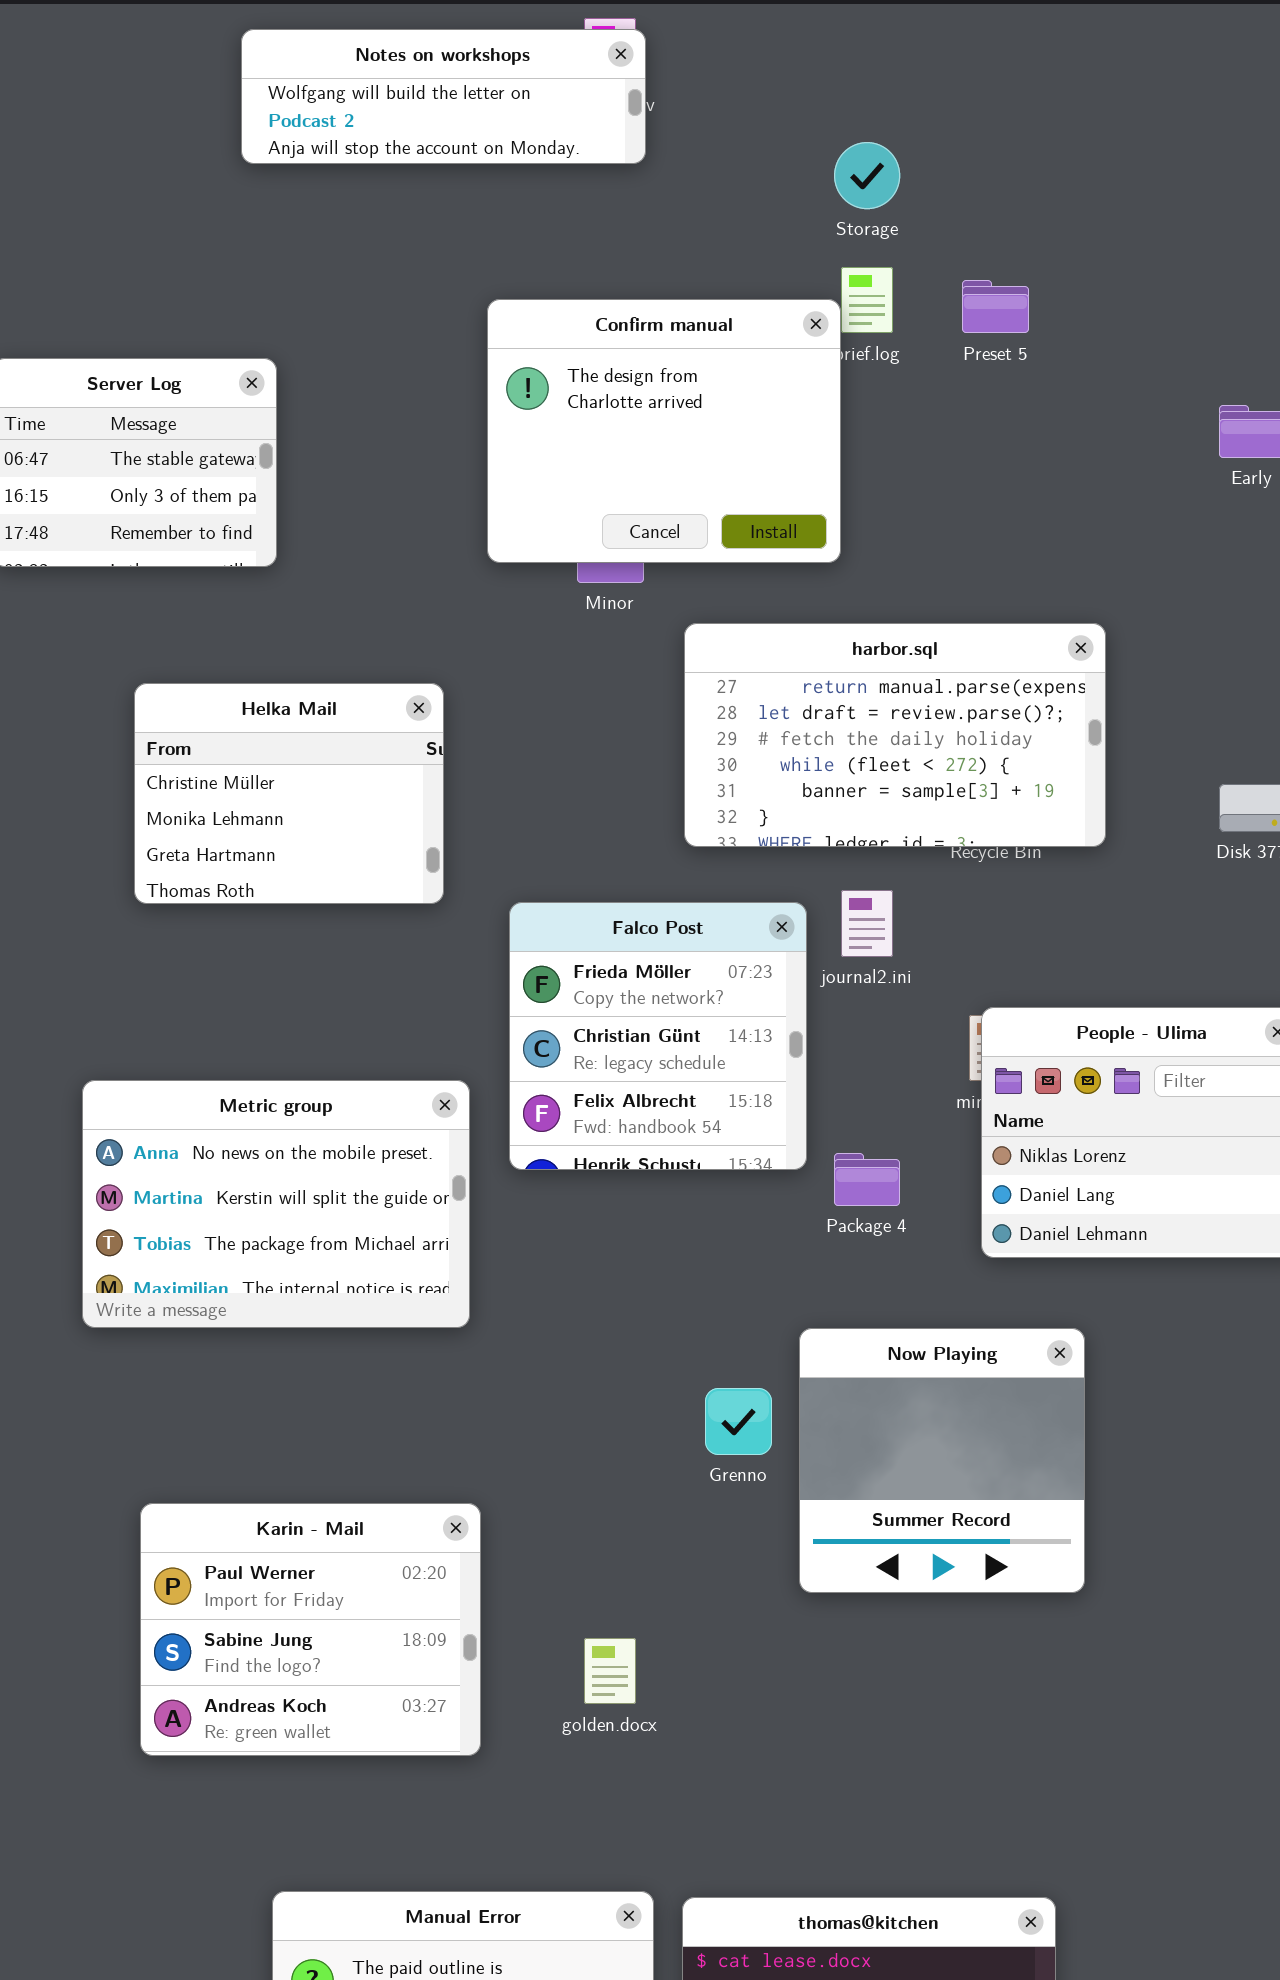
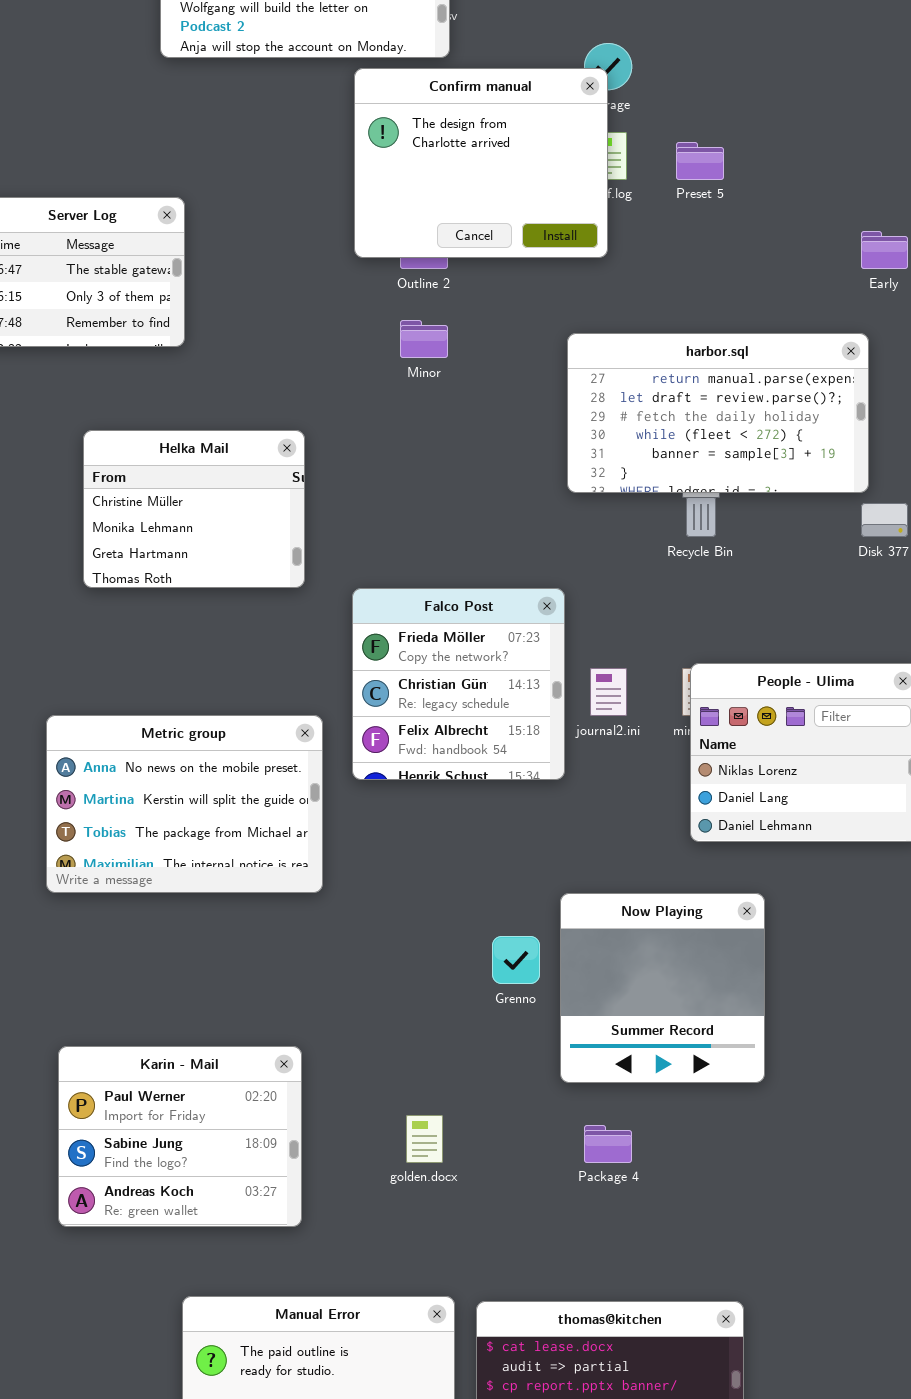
Confirm manual: [487,299,841,563] -> [354,68,608,258], moved
harbor.sql: [684,623,1106,847] -> [567,333,869,493], moved
journal2.ini: [841,890,893,957] -> [590,668,627,716], moved
Package 4: [834,1153,900,1206] -> [584,1125,632,1163], moved
Karin - Mail: [140,1503,481,1756] -> [58,1046,302,1227], moved

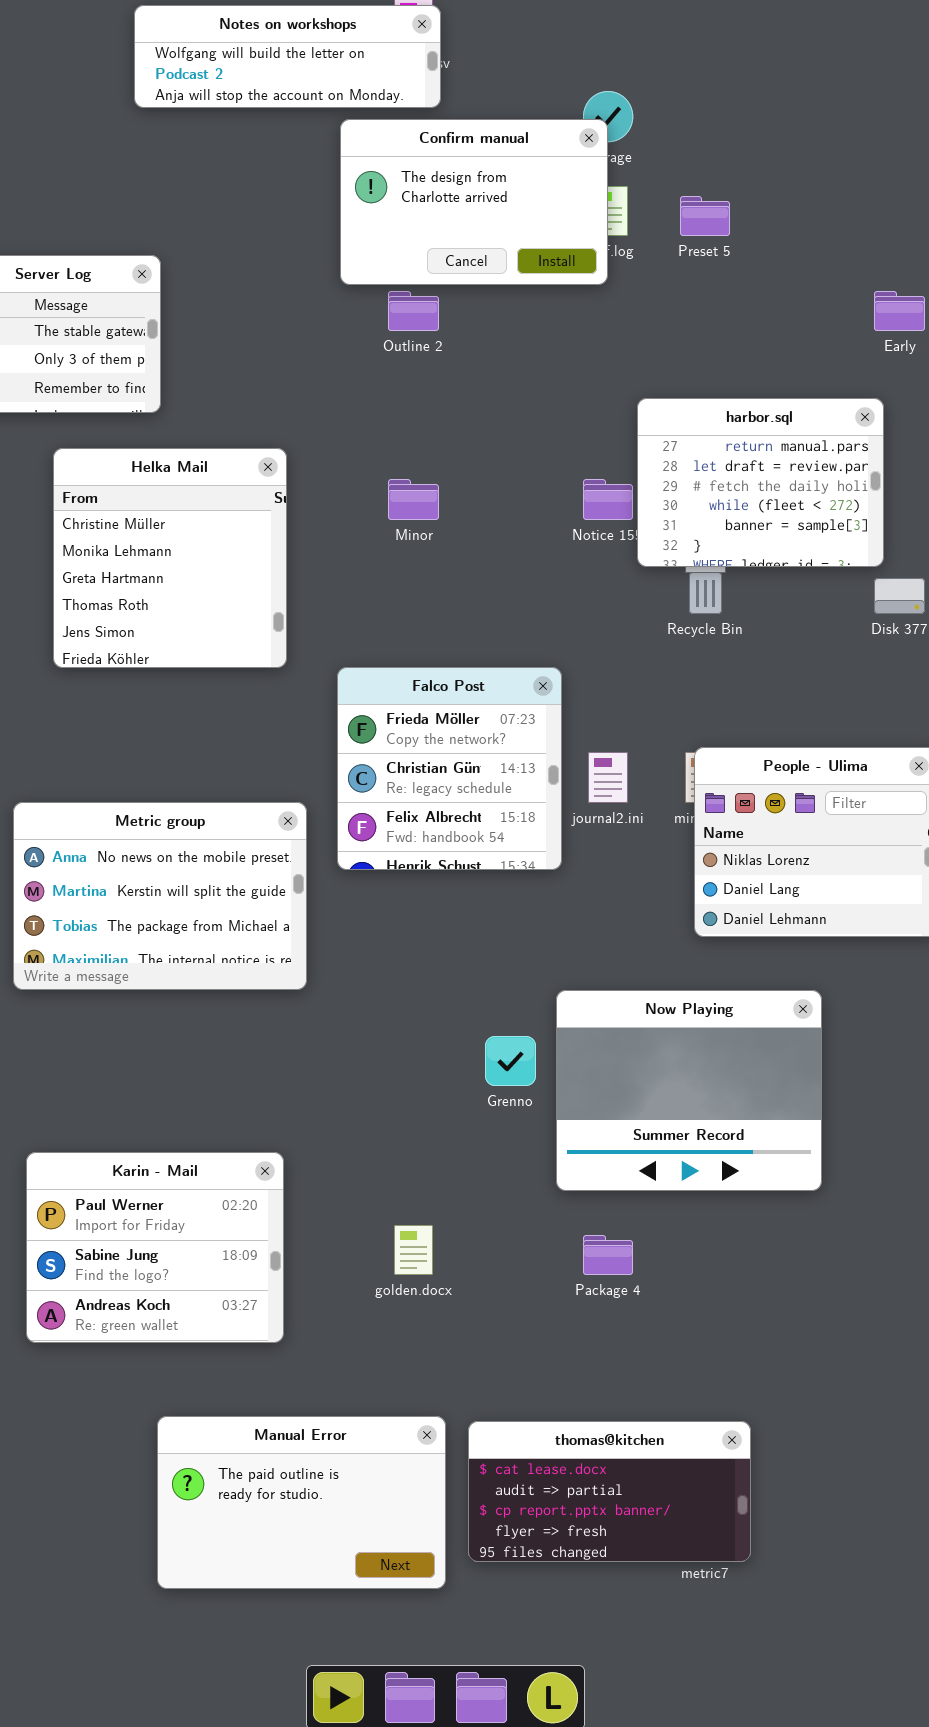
Confirm manual: [354,68,608,258] -> [340,119,608,285], resized
Minor: [400,320,448,358] -> [388,479,439,520], moved
harbor.sql: [567,333,869,493] -> [637,398,884,567], resized
Helka Mail: [83,430,305,588] -> [53,448,287,668], resized
Now Playing: [560,893,765,1083] -> [556,990,822,1191], resized

